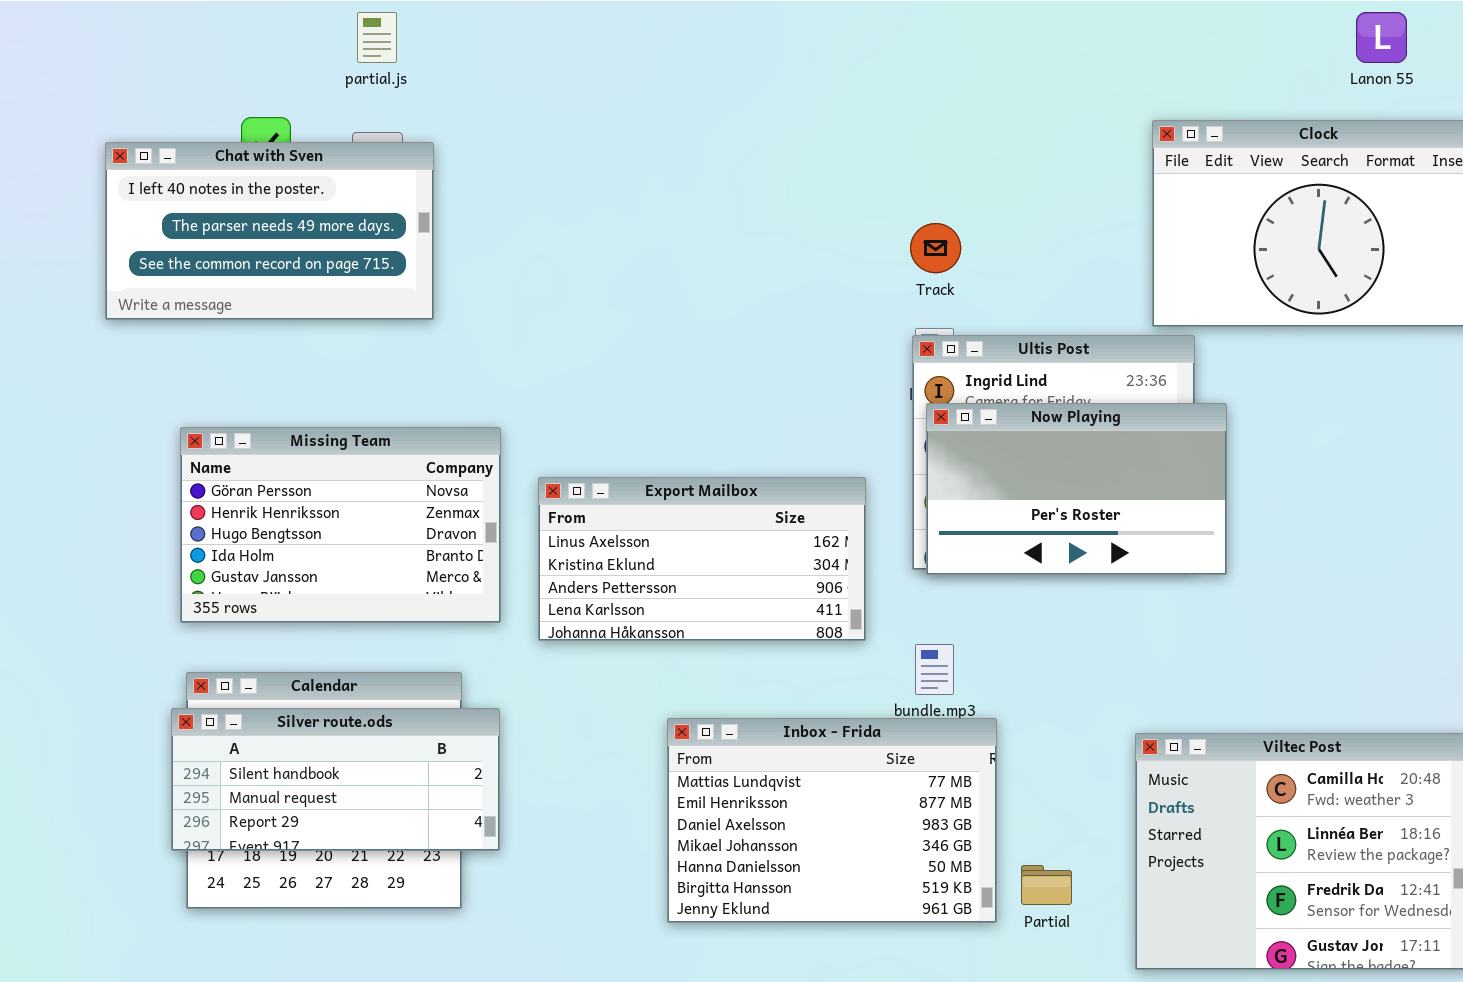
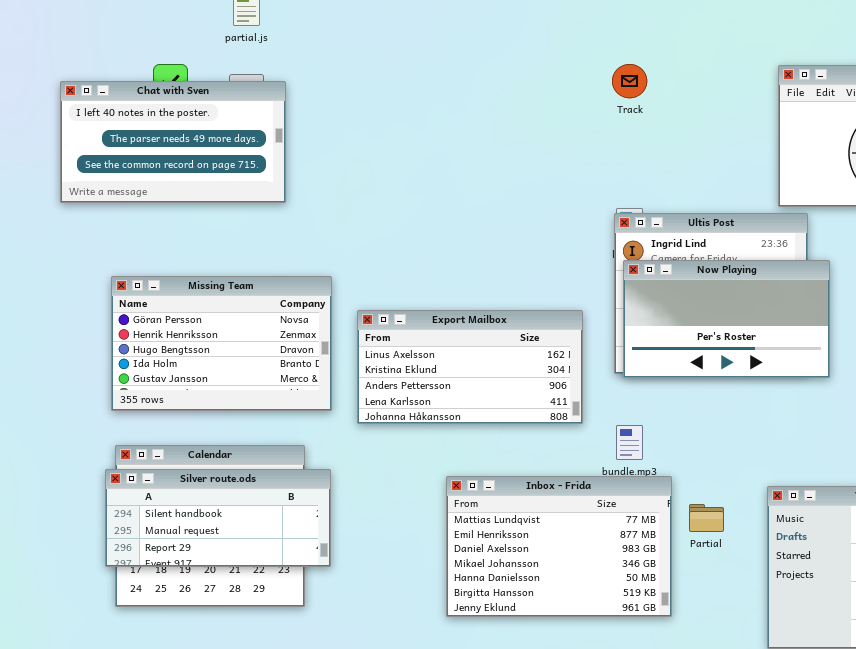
Track: [910,223,961,273] -> [612,64,647,98], moved
Partial: [1021,865,1072,905] -> [689,504,724,532], moved

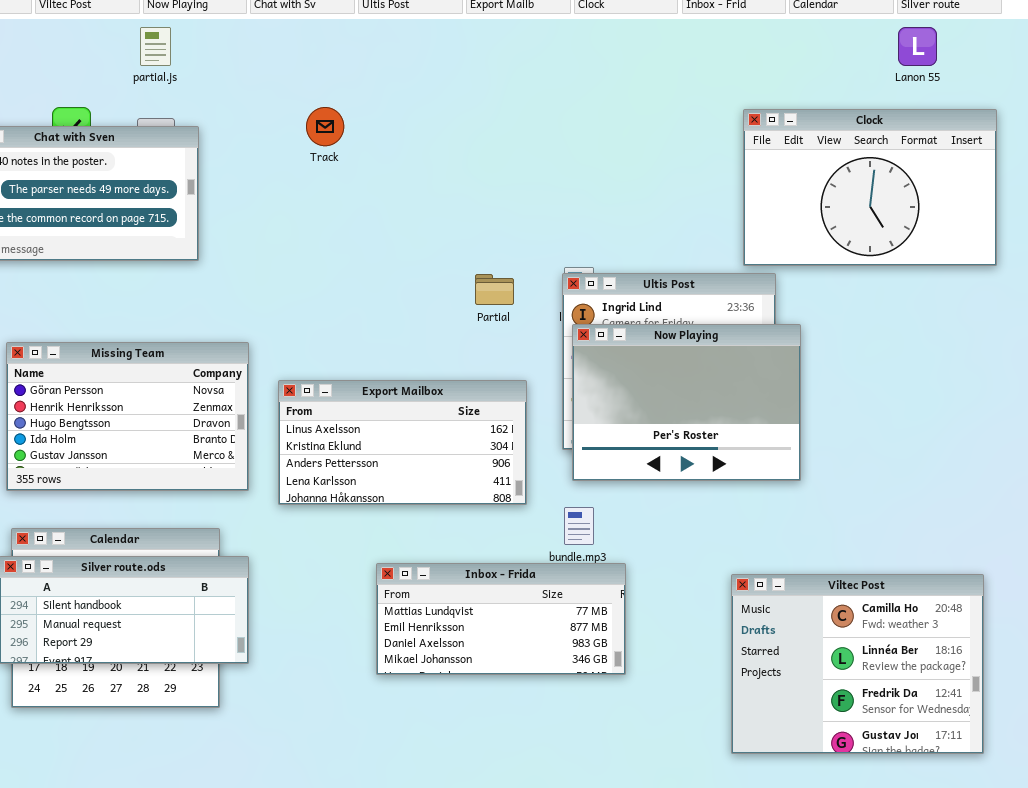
Track: [612,64,647,98] -> [306,107,344,146], moved
Now Playing: [623,260,830,378] -> [572,324,801,481], resized
Inbox - Frida: [446,476,672,617] -> [376,563,626,675], resized
Partial: [689,504,724,532] -> [475,274,514,305], moved

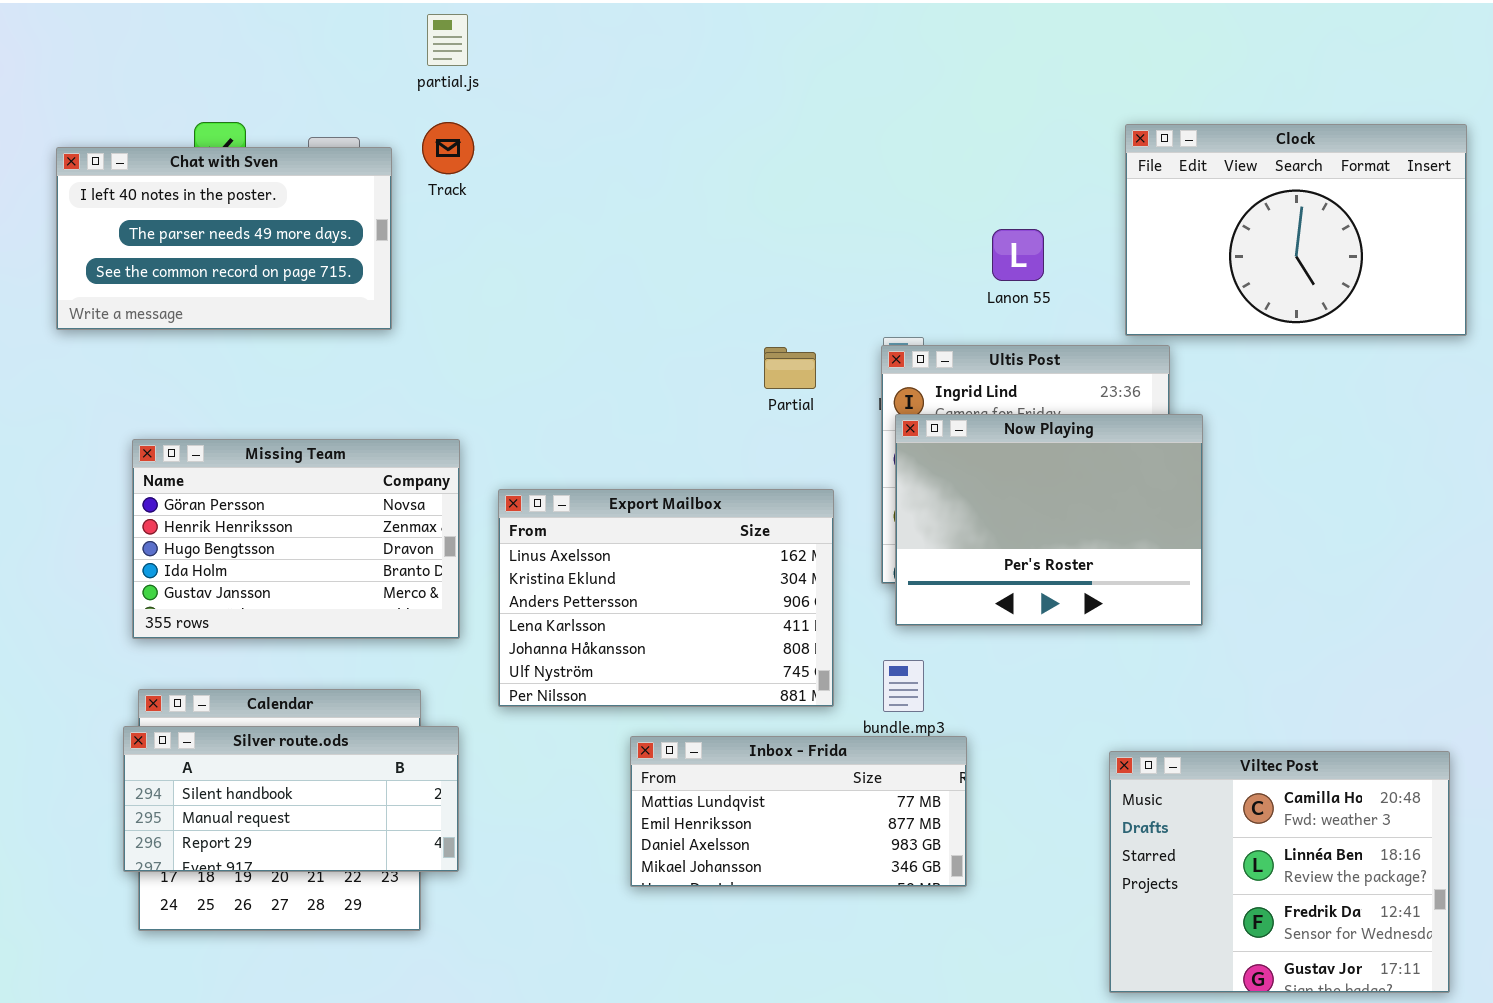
partial.js: [140,27,171,66] -> [427,14,468,66], moved
Lanon 55: [898,27,937,66] -> [992,229,1044,281], moved
Track: [306,107,344,146] -> [422,122,474,174], moved
Export Mailbox: [278,380,527,505] -> [498,489,834,707], resized

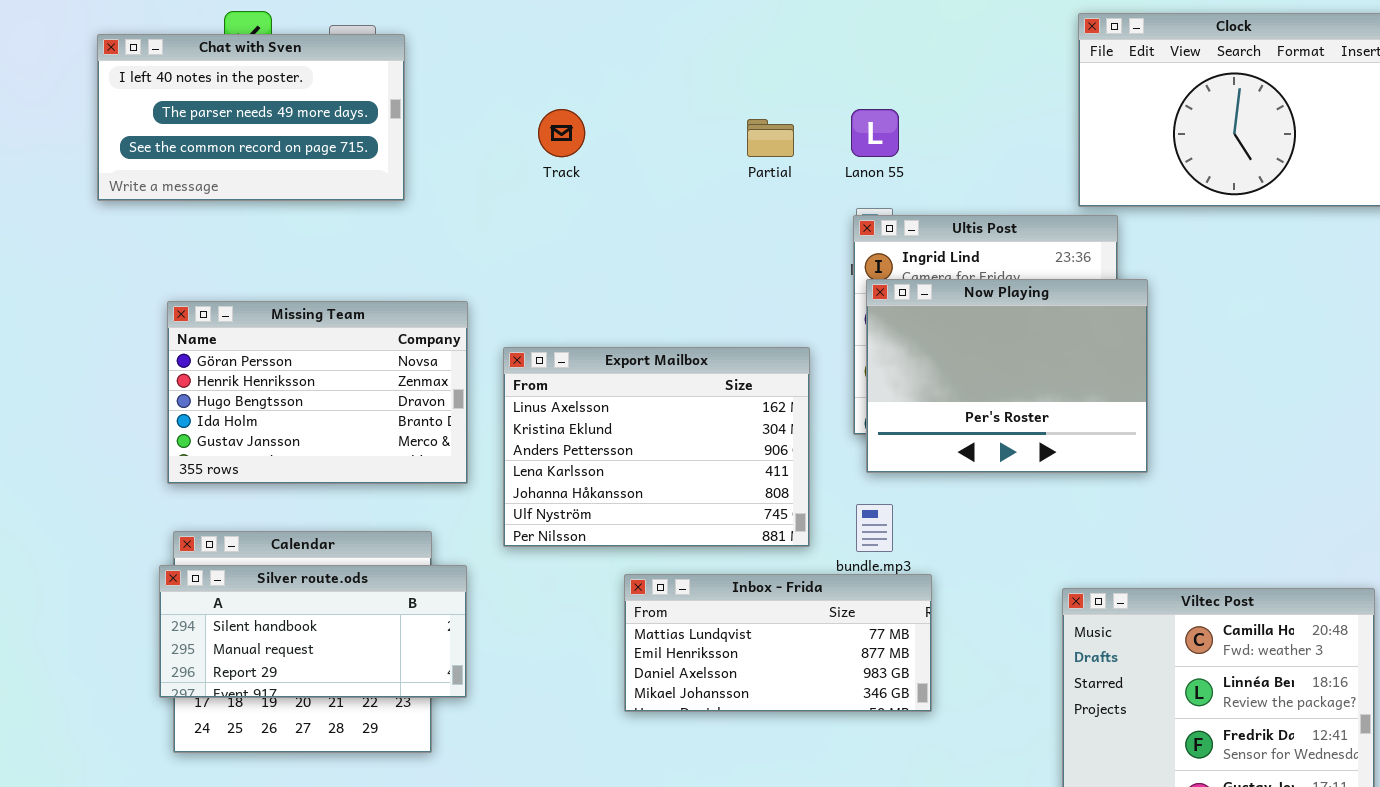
Track: [422,122,474,174] -> [538,109,585,157], moved
Lanon 55: [992,229,1044,281] -> [851,109,899,157], moved
Partial: [764,347,816,389] -> [747,119,794,157], moved

